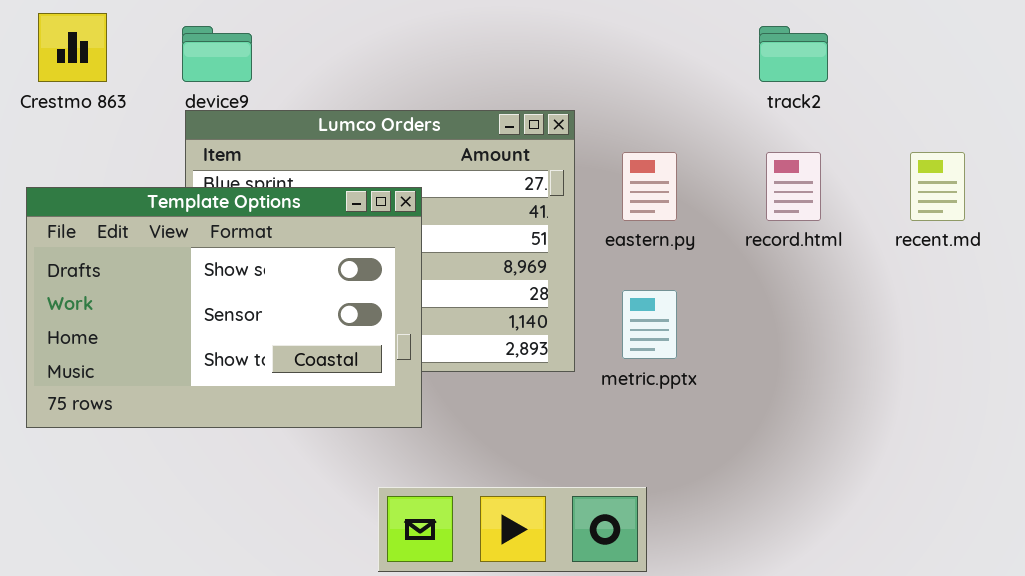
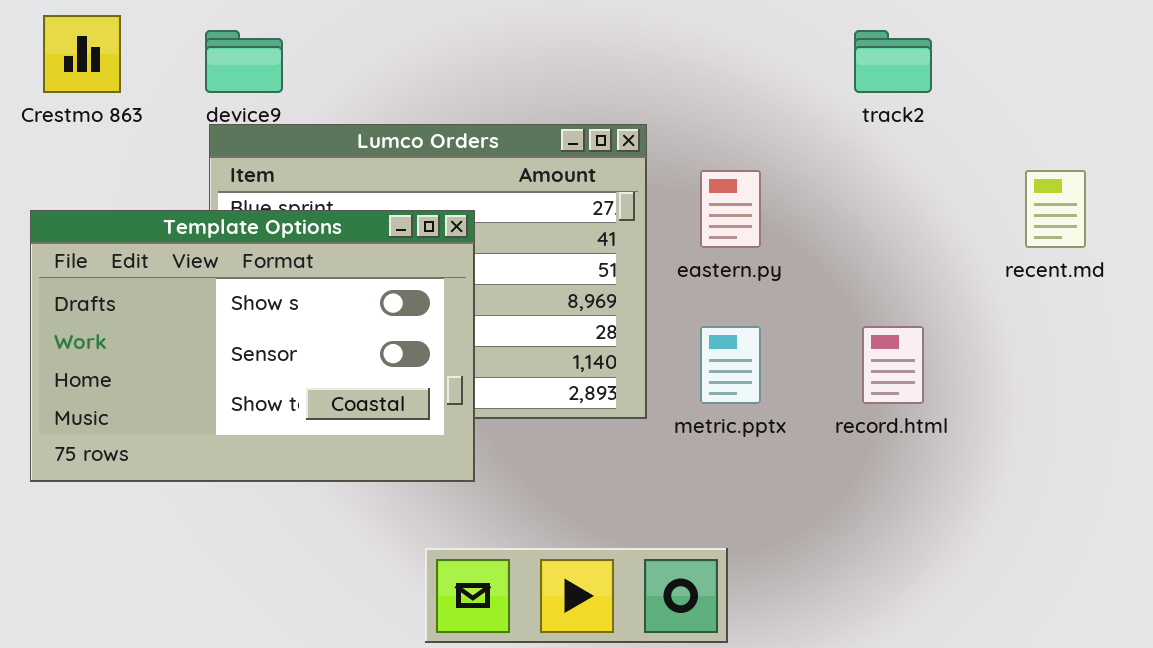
record.html: [766,152,821,221] -> [862,326,924,404], moved

